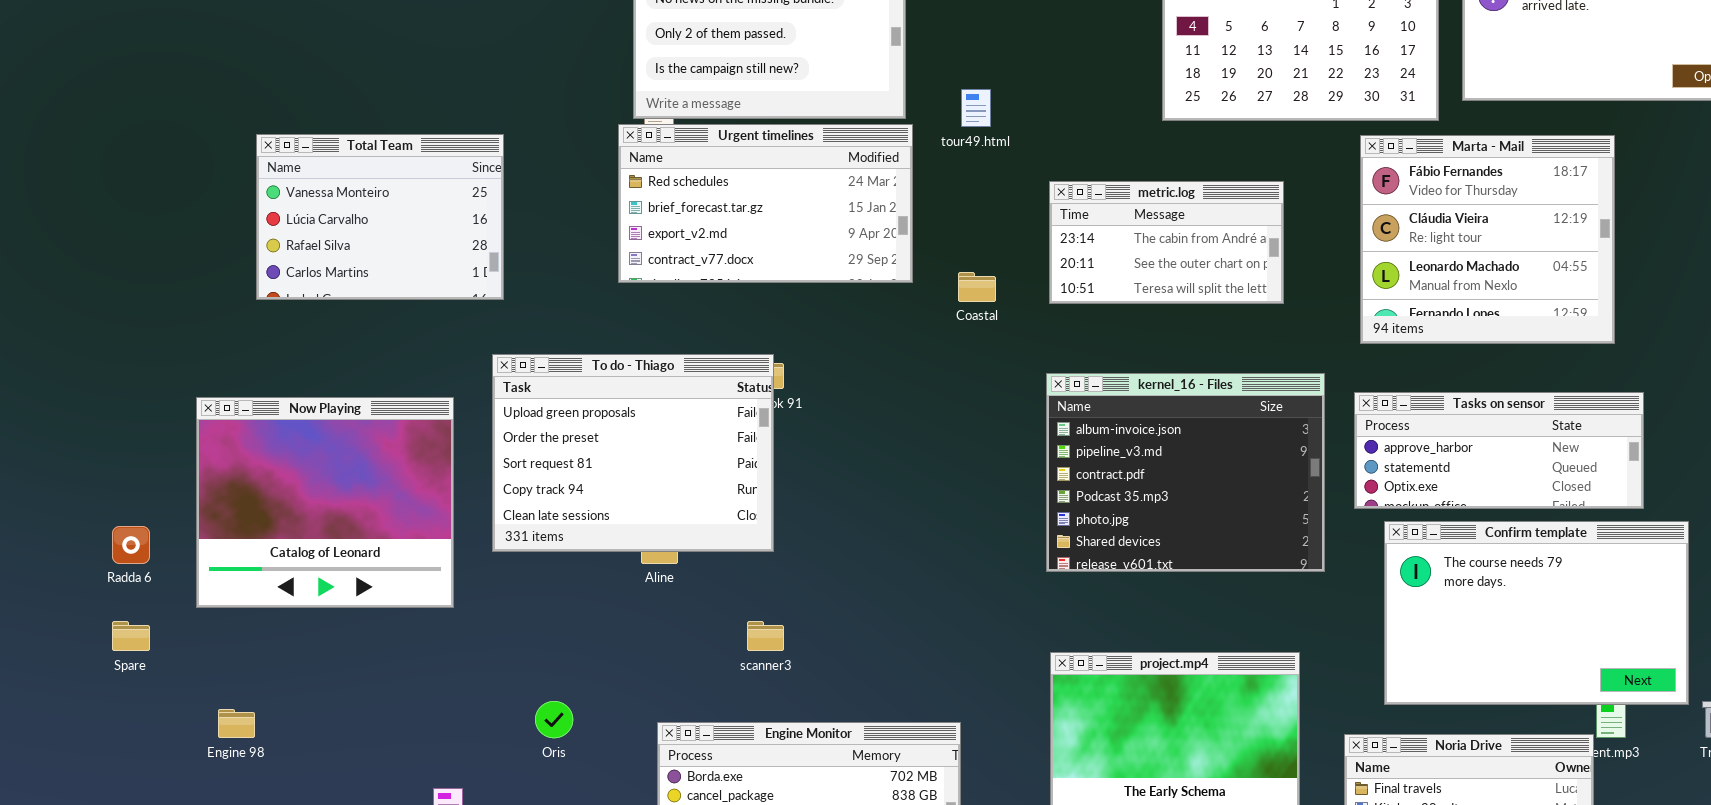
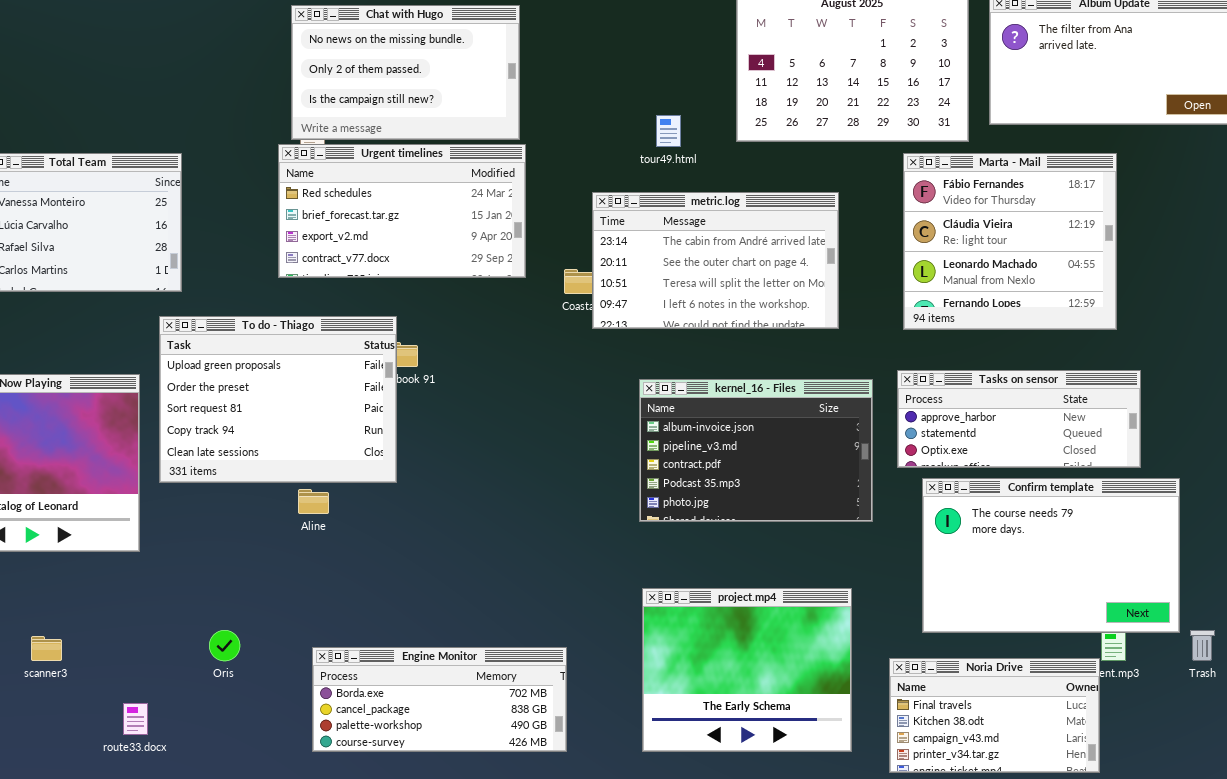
tour49.html: [961,89,991,127] -> [656,115,681,147], moved
metric.log: [1049,181,1284,304] -> [592,192,839,329], resized
To do - Thiago: [492,354,774,552] -> [159,316,397,483], moved
kernel_16 - Files: [1046,373,1325,572] -> [639,379,873,522], resized
scanner3: [747,621,784,651] -> [31,636,62,661], moved

